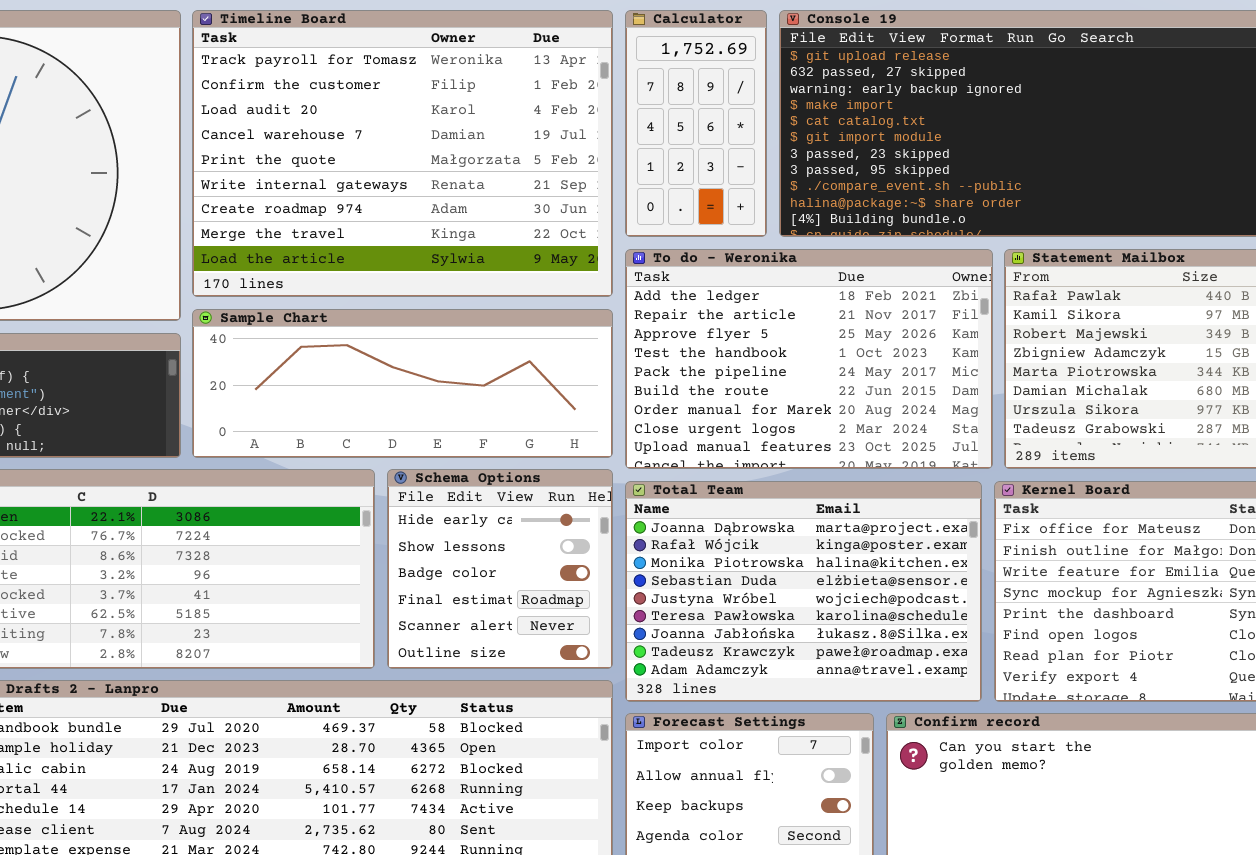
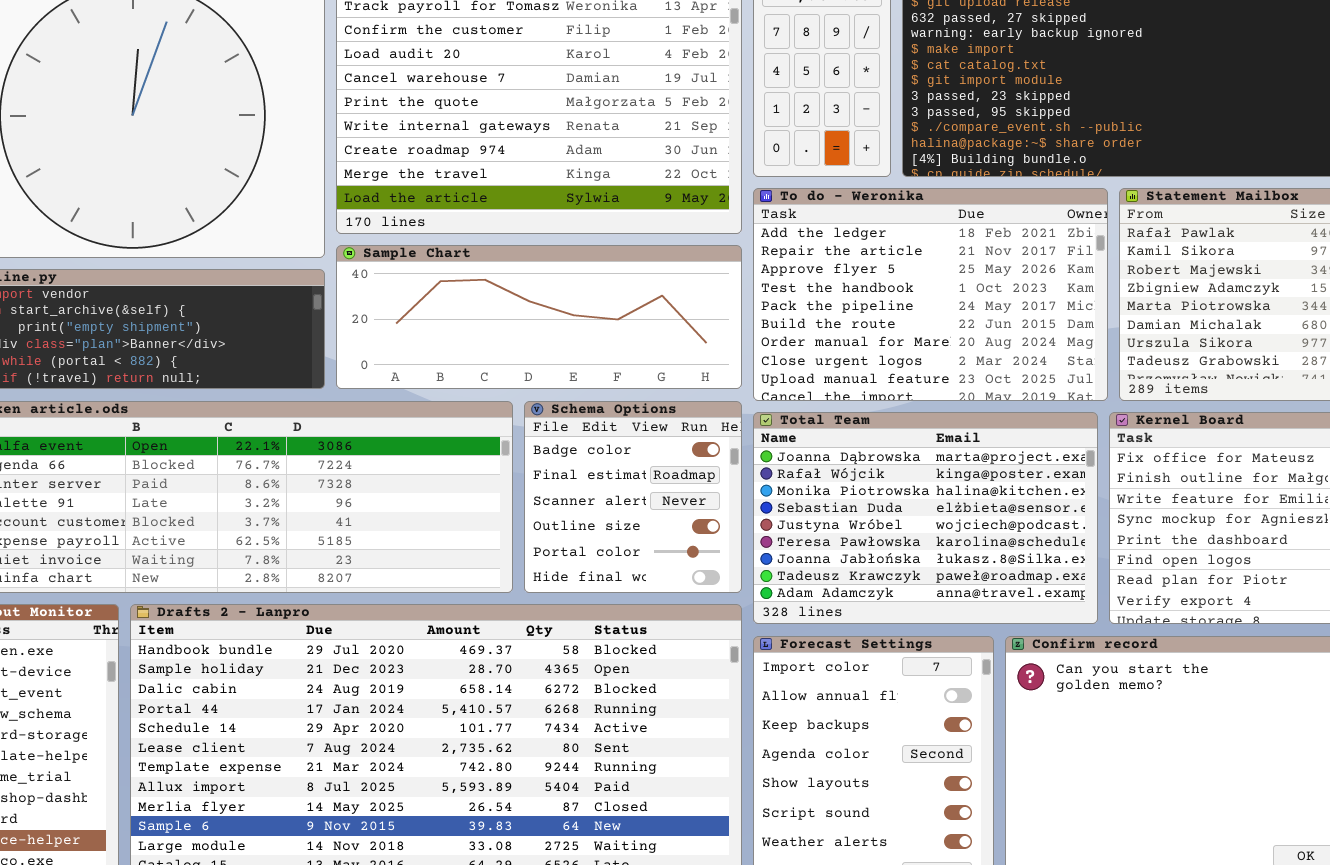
Schema Options: [387,469,613,669] -> [524,401,742,593], scrolled down 2 rows

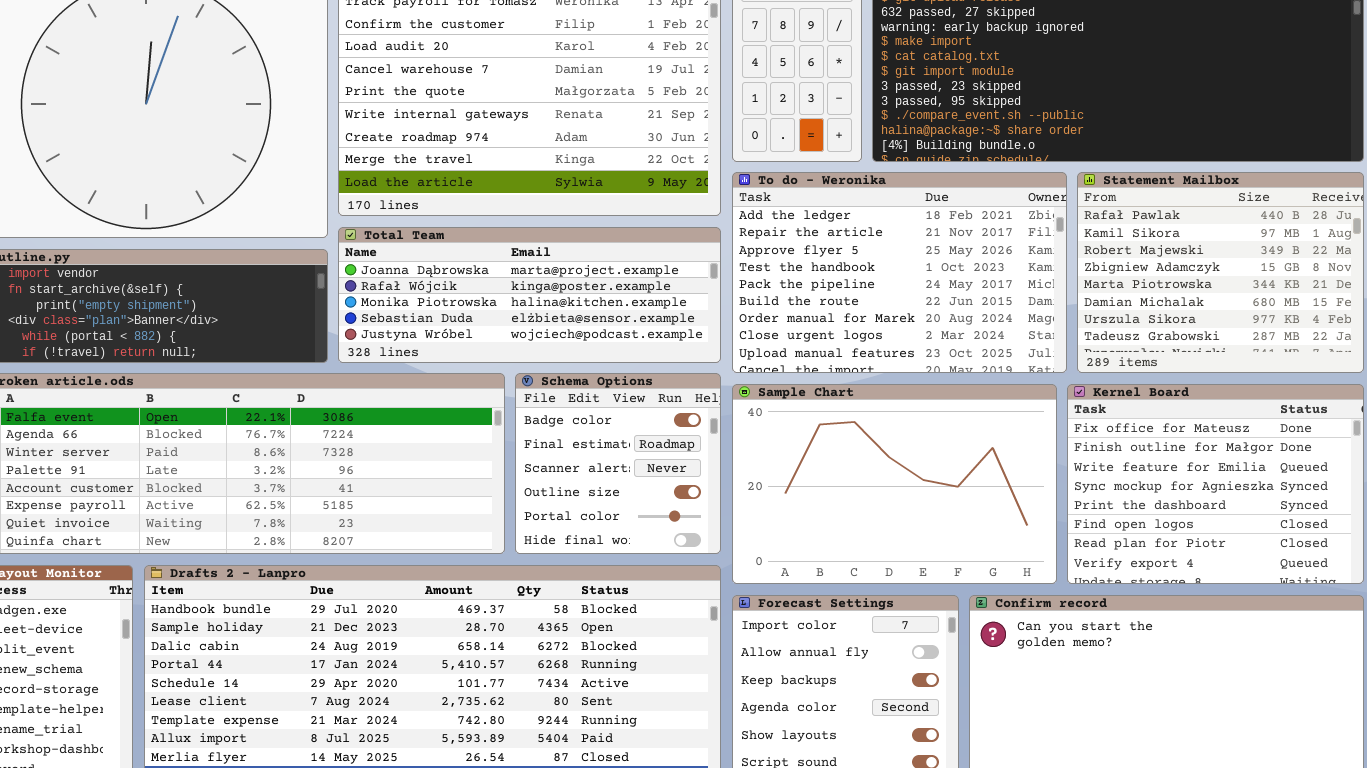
Sample Chart: [336,245,742,389] -> [732,384,1057,584], moved, resized
Total Team: [753,412,1098,624] -> [338,227,721,363], moved, resized

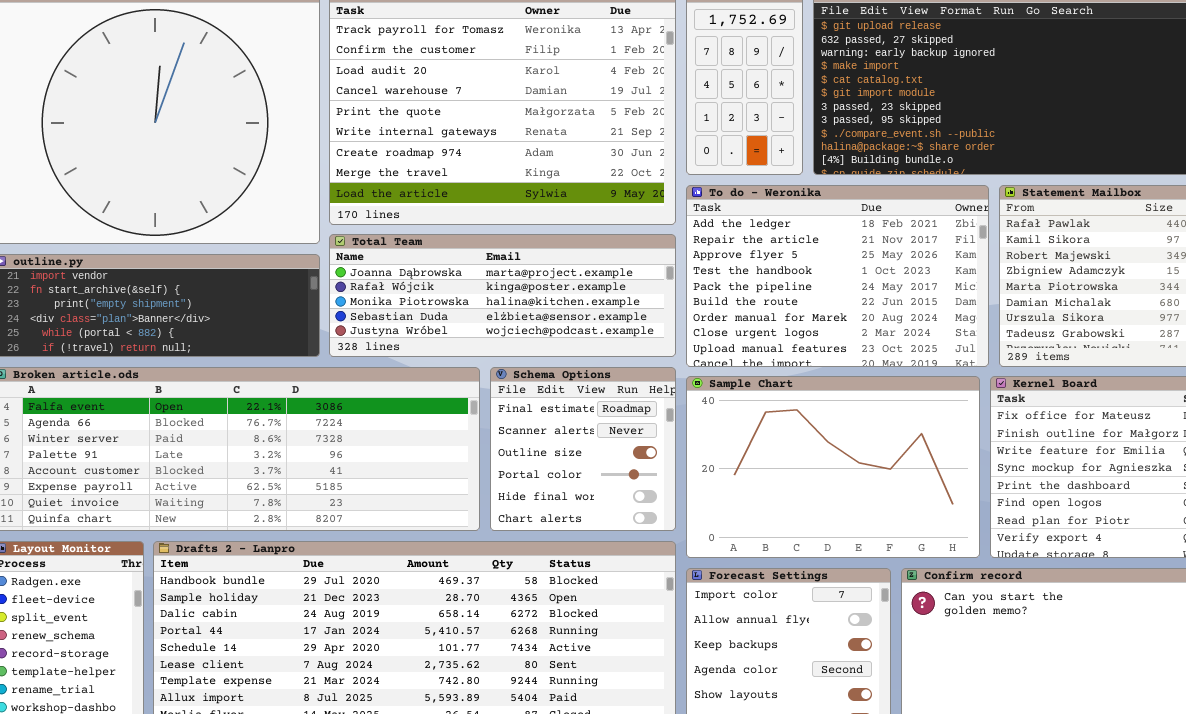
Schema Options: [515,373,721,554] -> [490,367,676,531], scrolled down 1 row

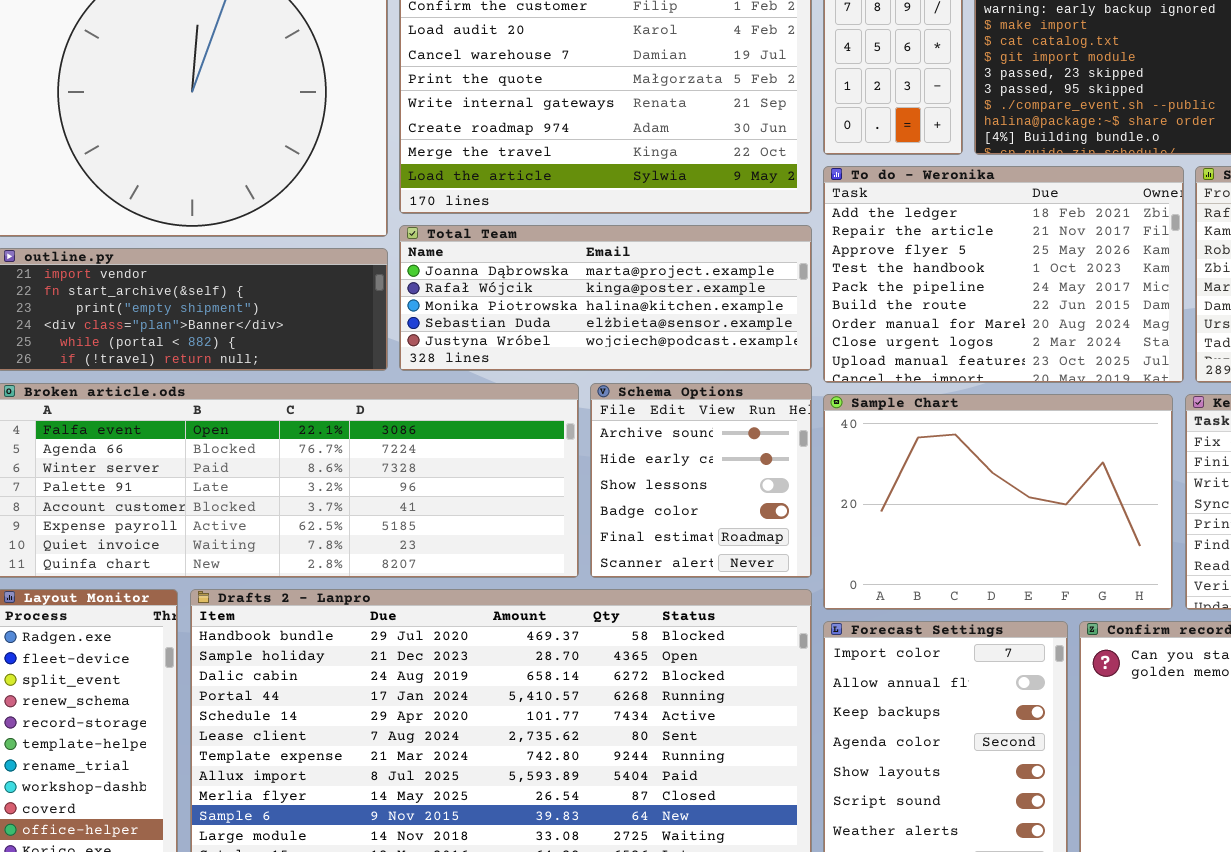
Schema Options: [490,367,676,531] -> [590,383,812,578], scrolled up 4 rows

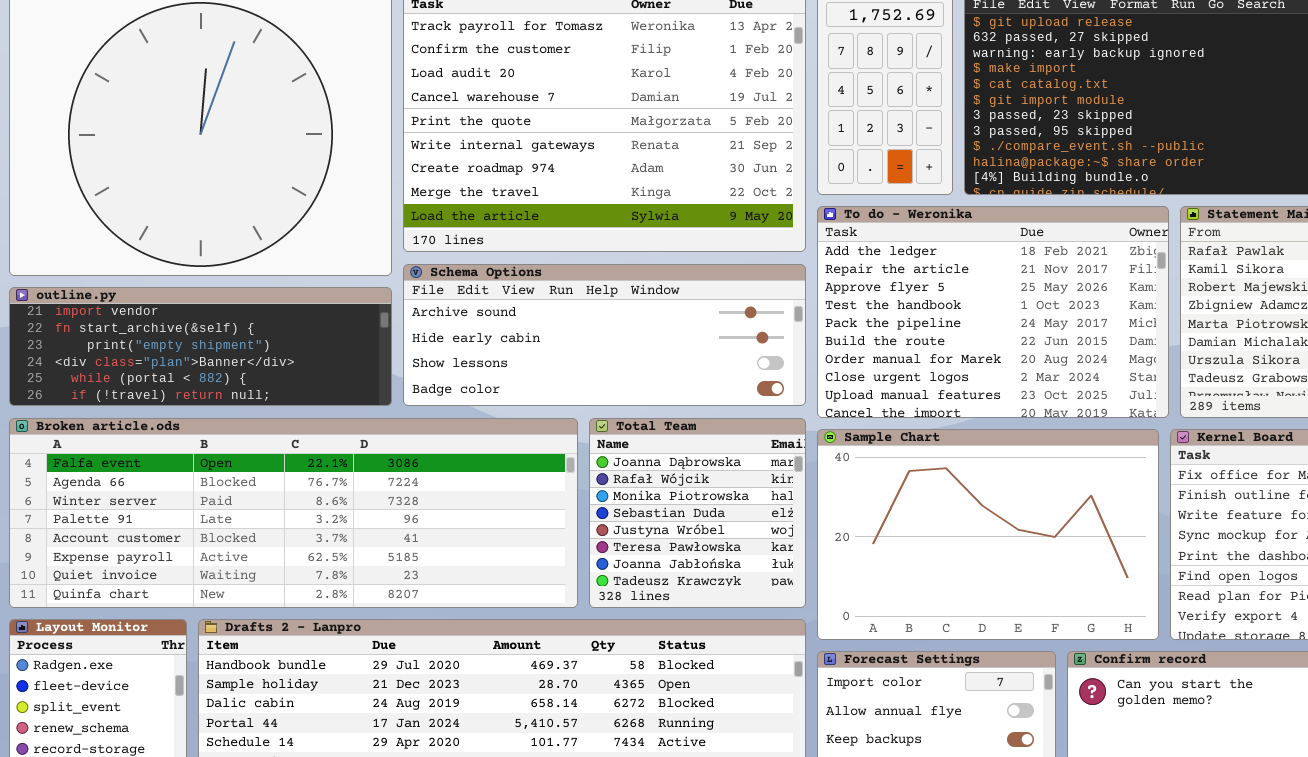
Total Team: [399,225,812,371] -> [589,418,806,608], moved, resized
Schema Options: [590,383,812,578] -> [403,264,806,406], moved, resized

